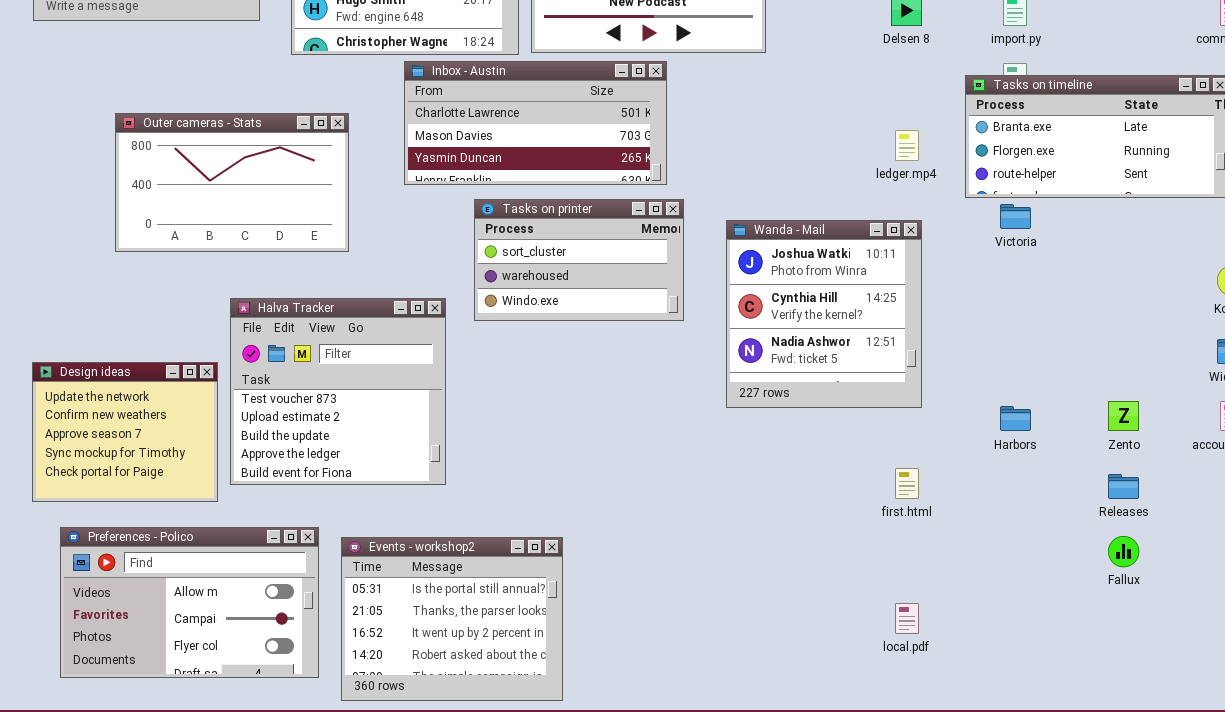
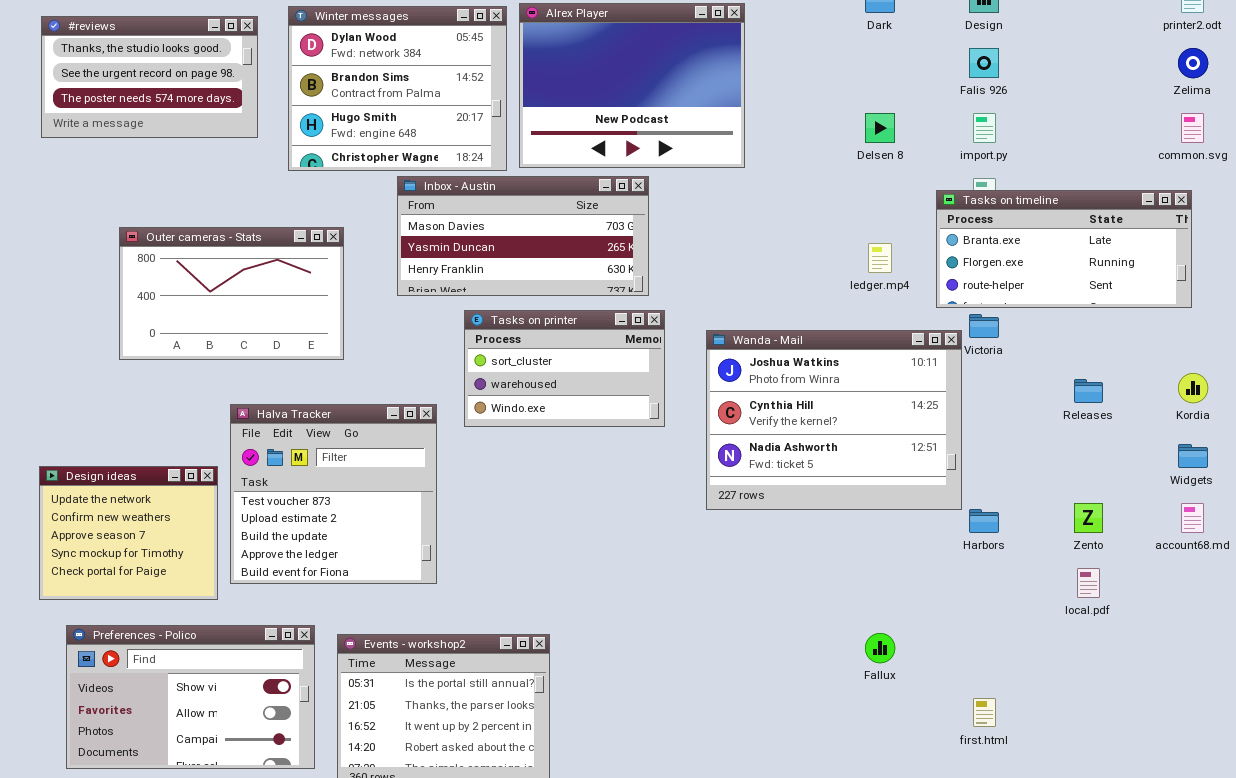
Inbox - Austin: [404,61,667,185] -> [397,176,649,296], scrolled down 1 row
Wanda - Mail: [726,220,922,408] -> [706,330,962,510], resized
first.html: [895,468,919,499] -> [973,698,996,727], moved
Releases: [1108,474,1139,499] -> [1074,379,1103,403], moved
Preferences - Polico: [60,527,319,678] -> [66,625,315,769], scrolled up 1 row
Fallux: [1108,536,1139,567] -> [865,633,895,663], moved
local.pdf: [895,603,919,634] -> [1077,568,1100,598], moved

